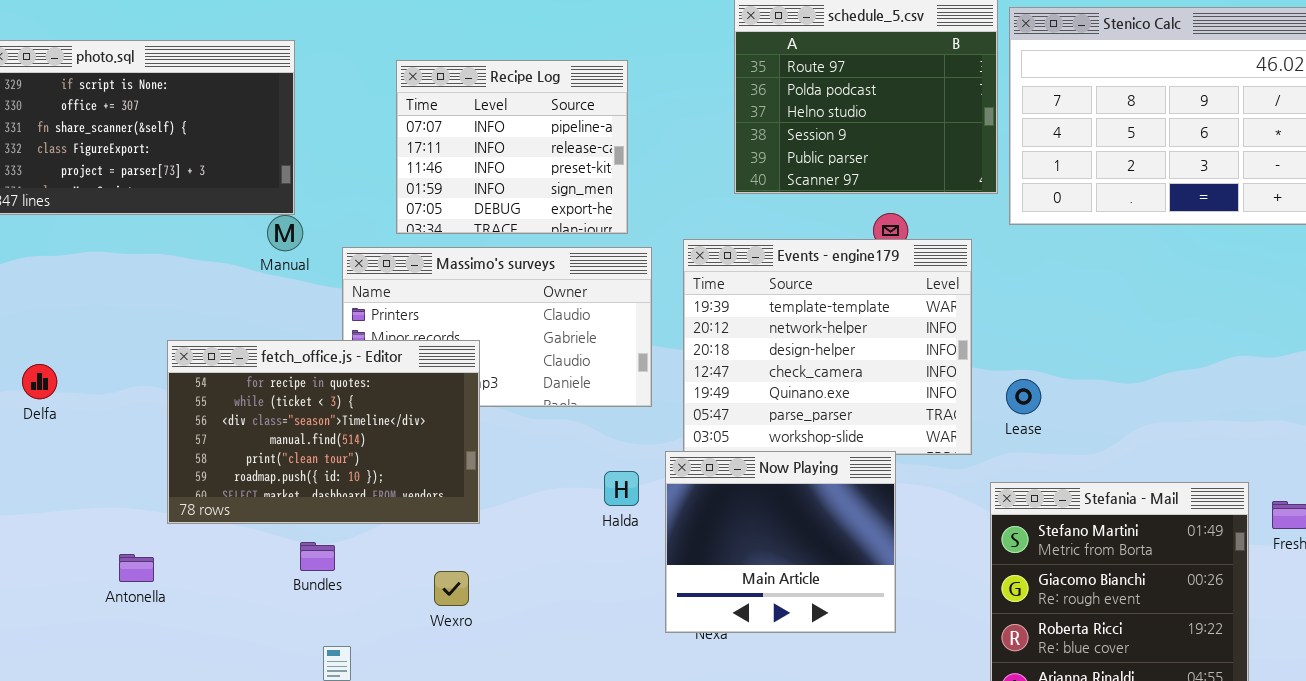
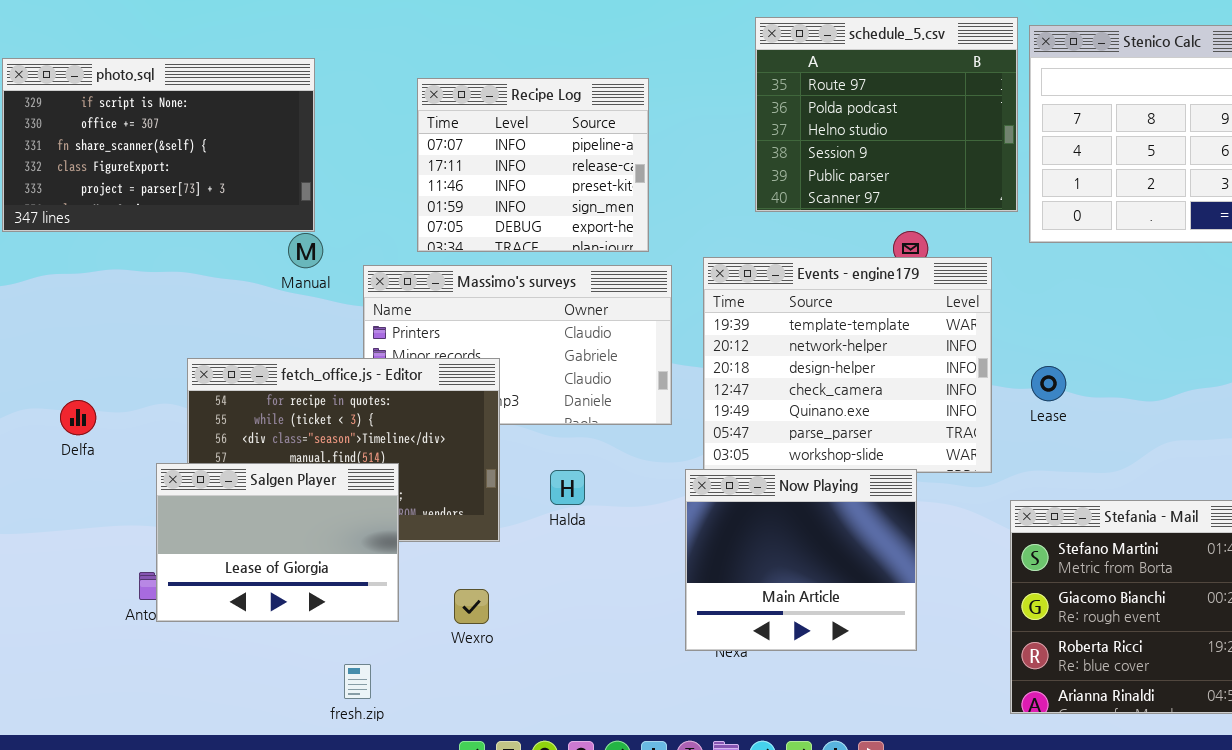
Delfa: [22,364,57,399] -> [60,400,96,435], moved
Lease: [1006,379,1041,414] -> [1031,366,1066,401], moved
Salgen Player: none -> [156,463,399,622], opened
Halda: [604,471,639,506] -> [550,470,585,505], moved

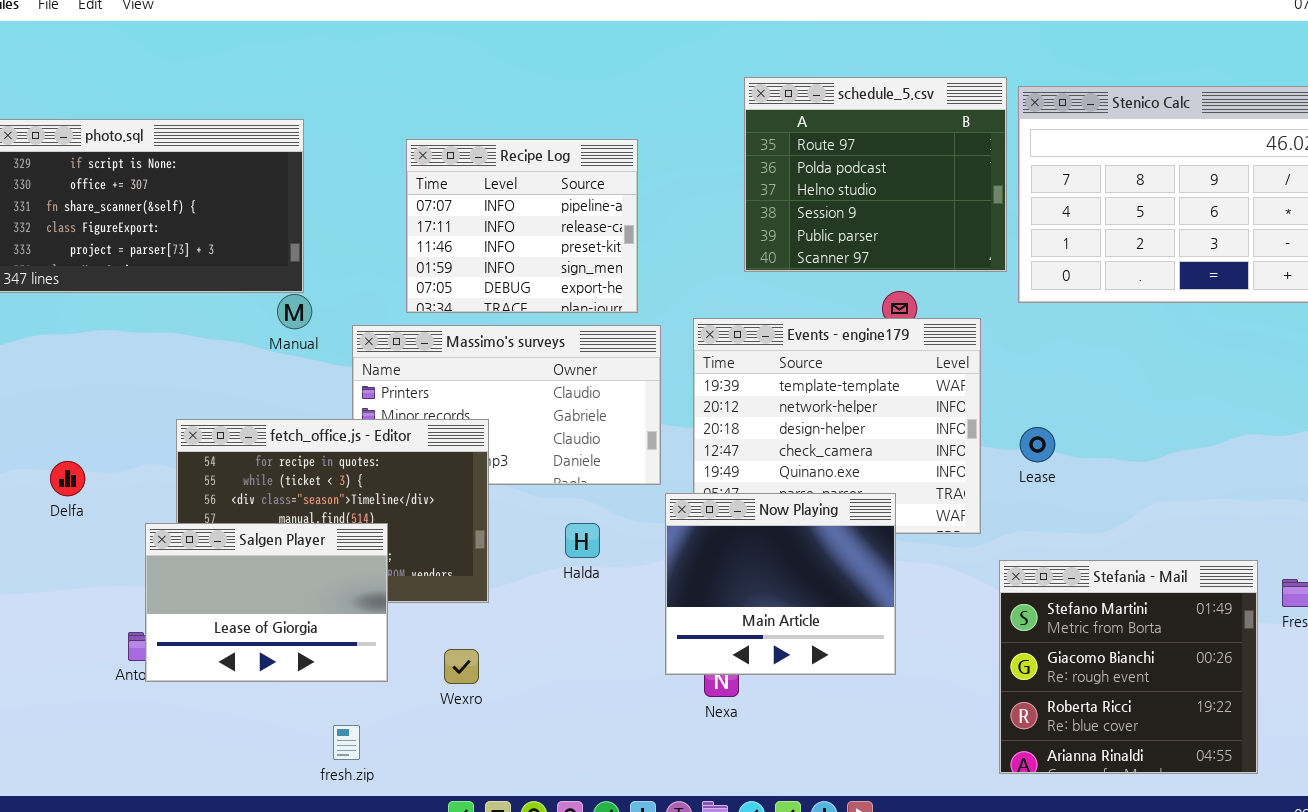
Now Playing: [685,469,917,651] -> [665,493,896,675], moved
Halda: [550,470,585,505] -> [565,523,600,558], moved

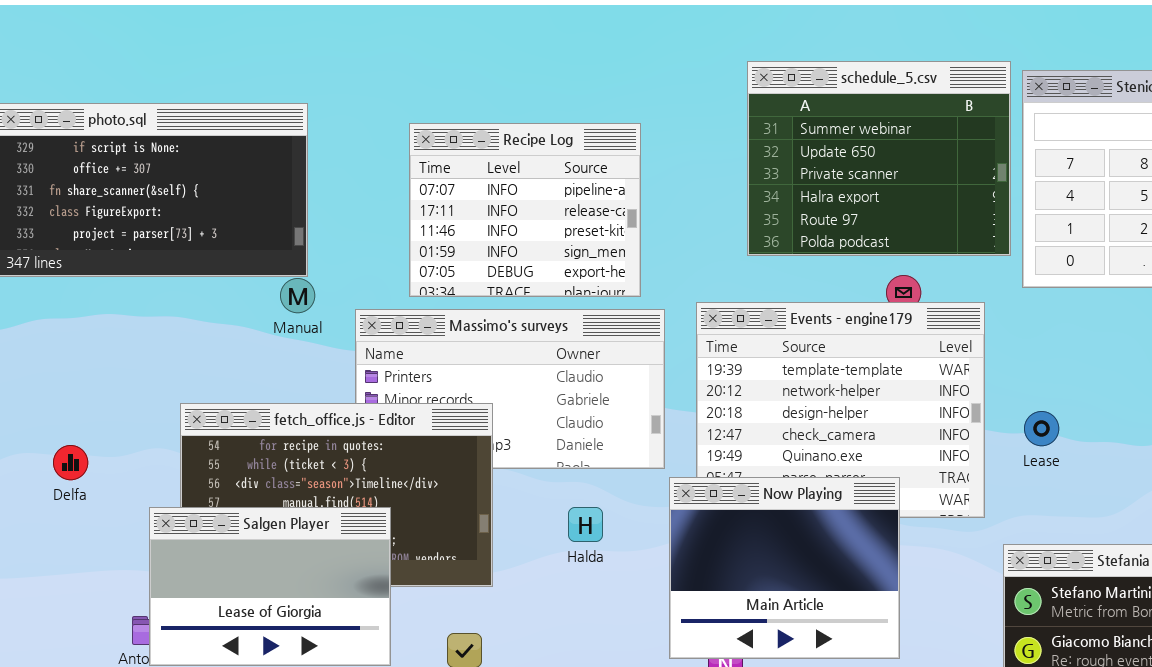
schedule_5.csv: [744,77,1007,272] -> [747,61,1011,256], scrolled up 4 rows

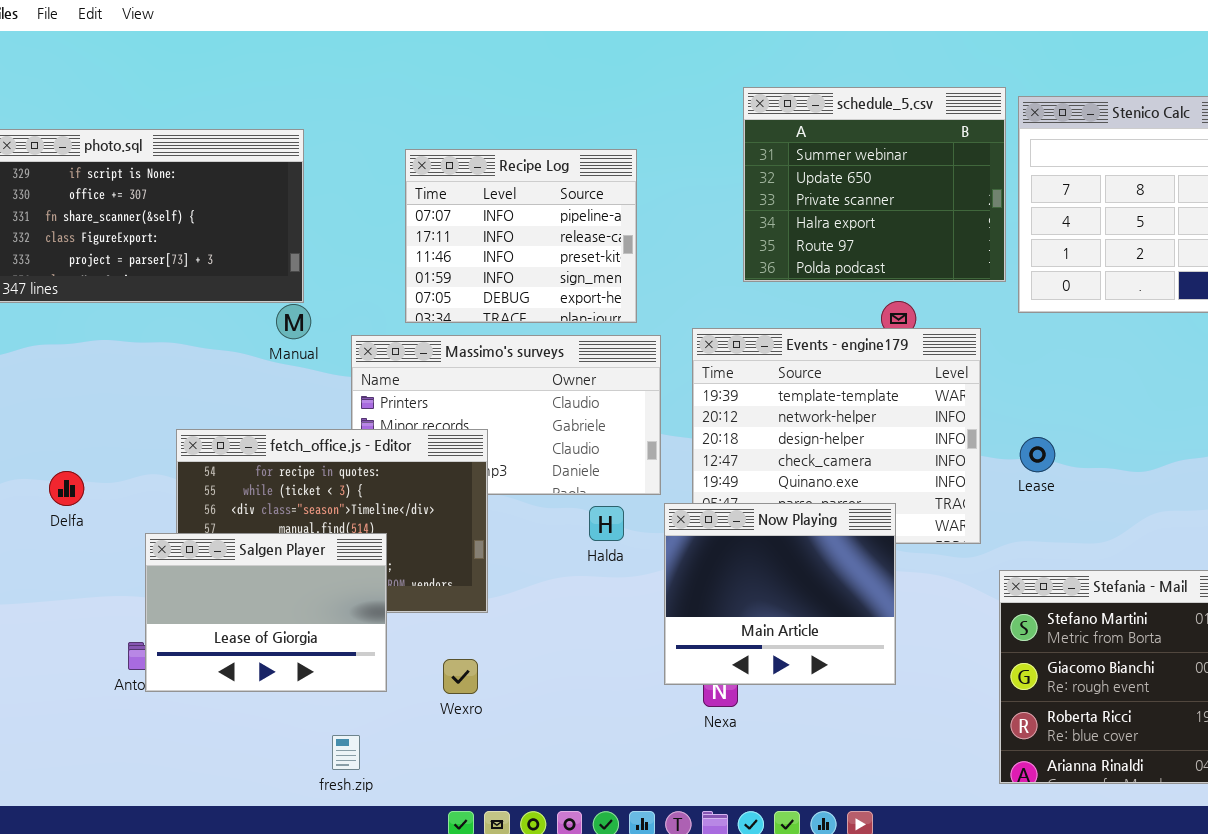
Halda: [568,507,603,542] -> [589,506,624,541], moved

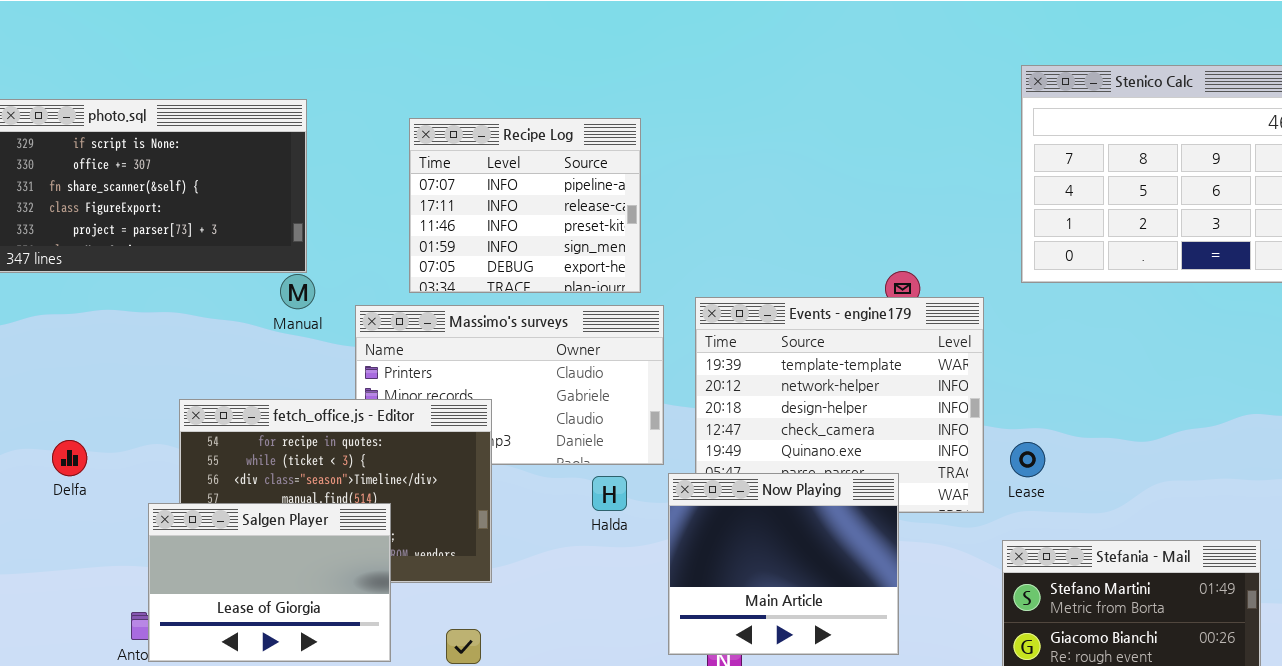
schedule_5.csv: [743,87,1006,282] -> none, closed
Lease: [1020,437,1055,472] -> [1010,442,1045,477], moved

